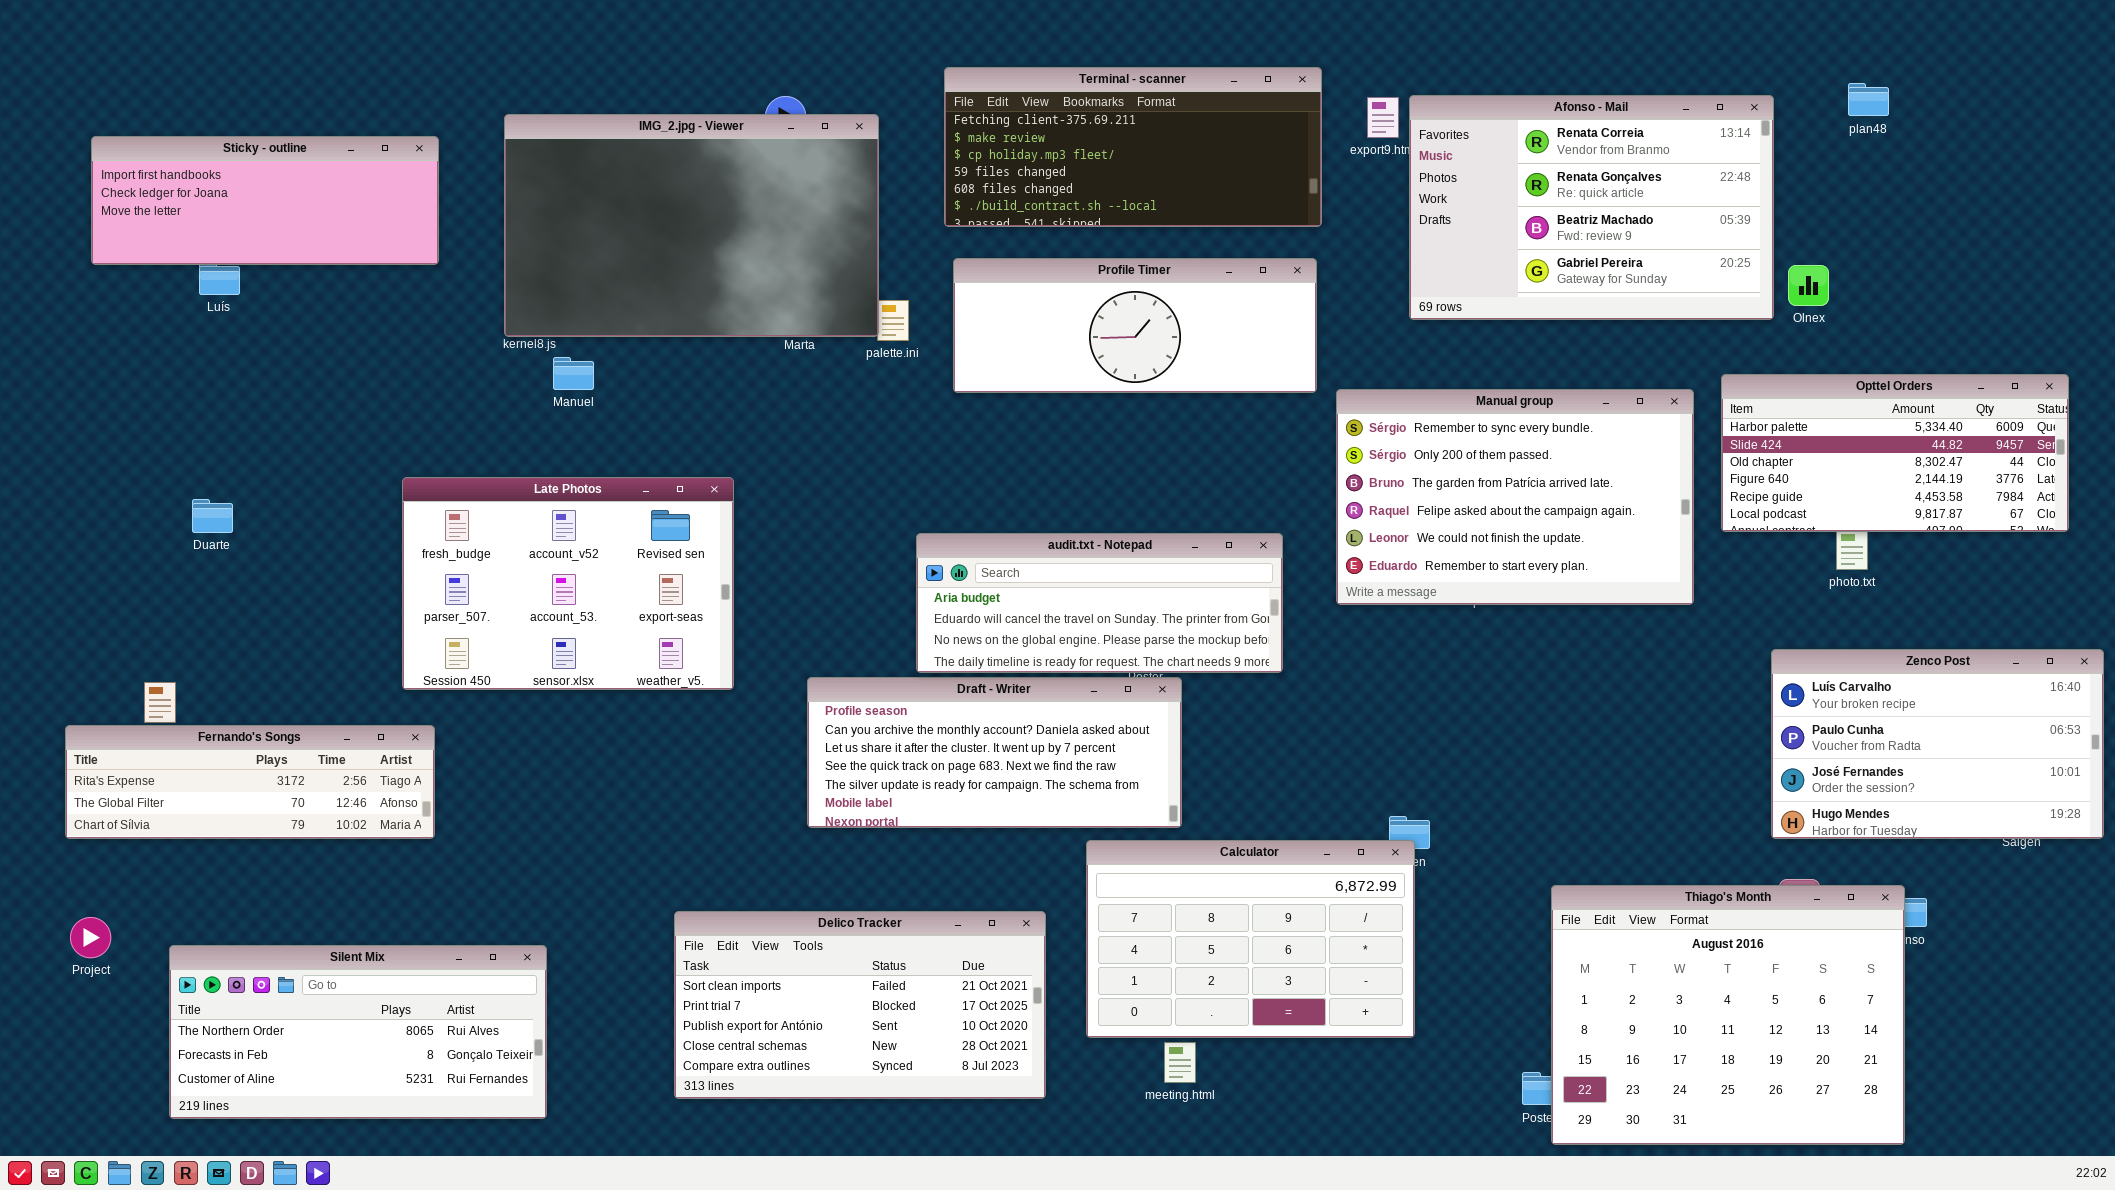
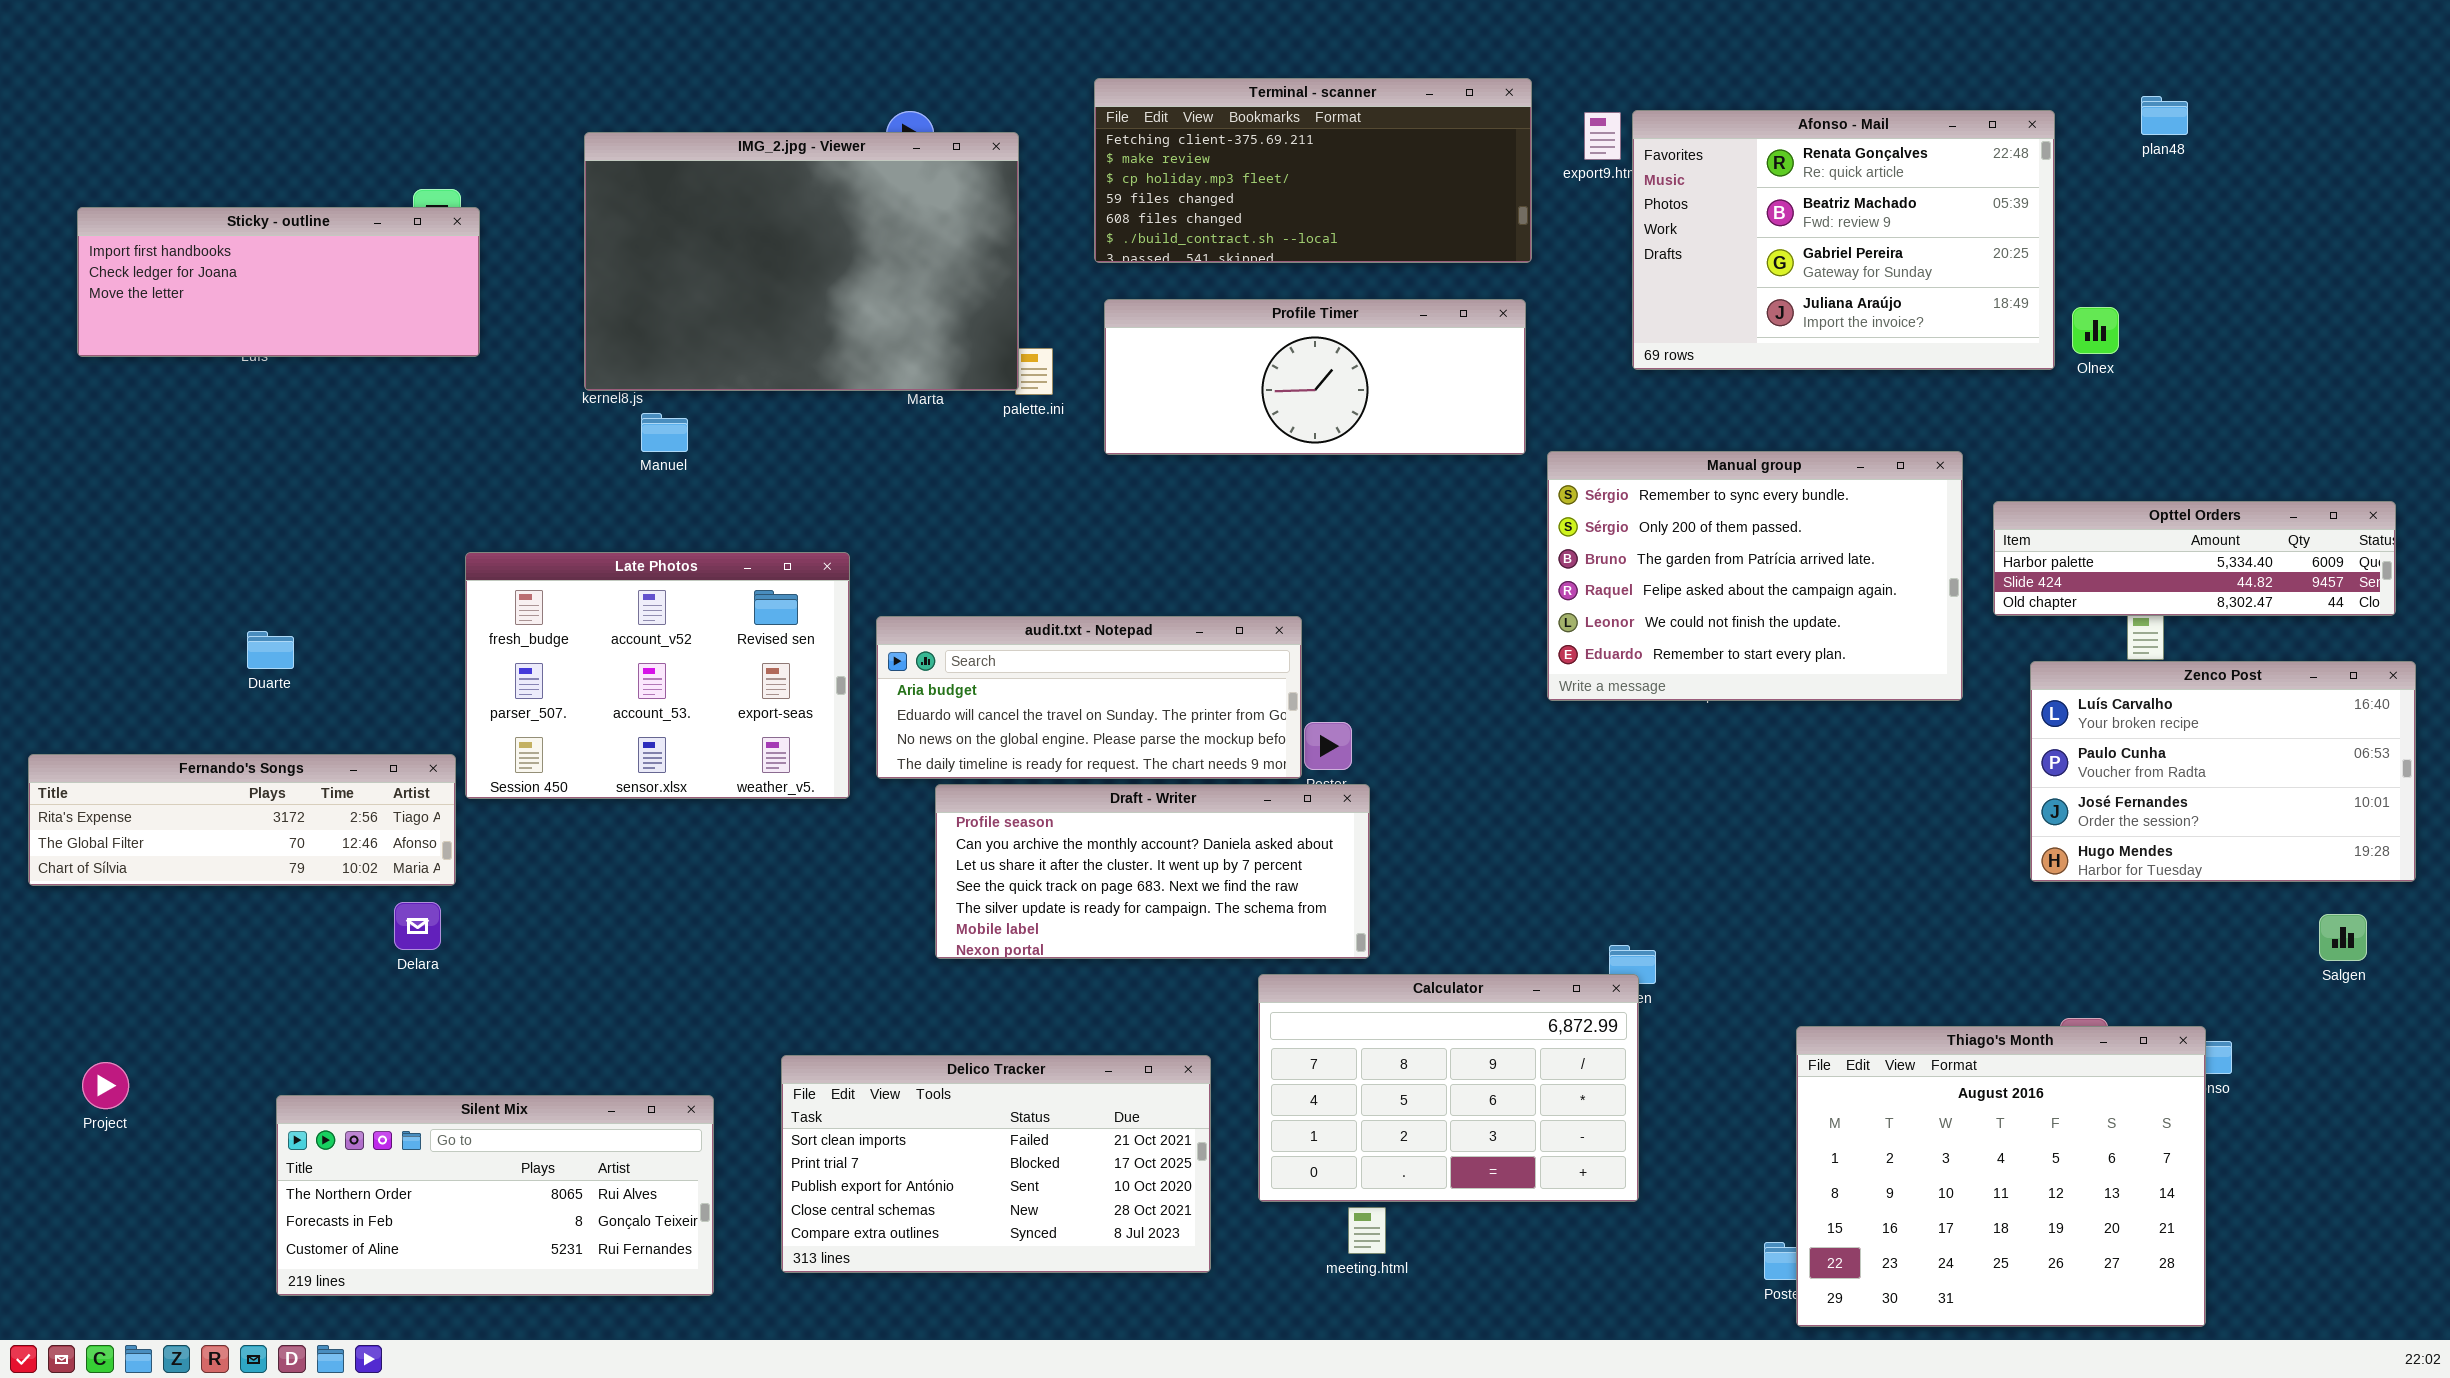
Afonso - Mail: [1409,95,1774,320] -> [1632,110,2055,370], scrolled down 1 row
Sticky - outline: [91,136,439,265] -> [77,207,480,357], moved
Opttel Orders: [1721,374,2069,532] -> [1993,501,2396,616], resized
Duarte: [192,499,233,533] -> [247,631,294,669], moved
audit.txt - Notepad: [916,533,1283,673] -> [876,616,1302,779], moved
Zenco Post: [1771,649,2104,839] -> [2030,661,2416,882], moved
Fernando's Songs: [65,725,435,839] -> [28,754,456,886], moved
Silent Mix: [169,945,547,1119] -> [276,1095,714,1296], moved

